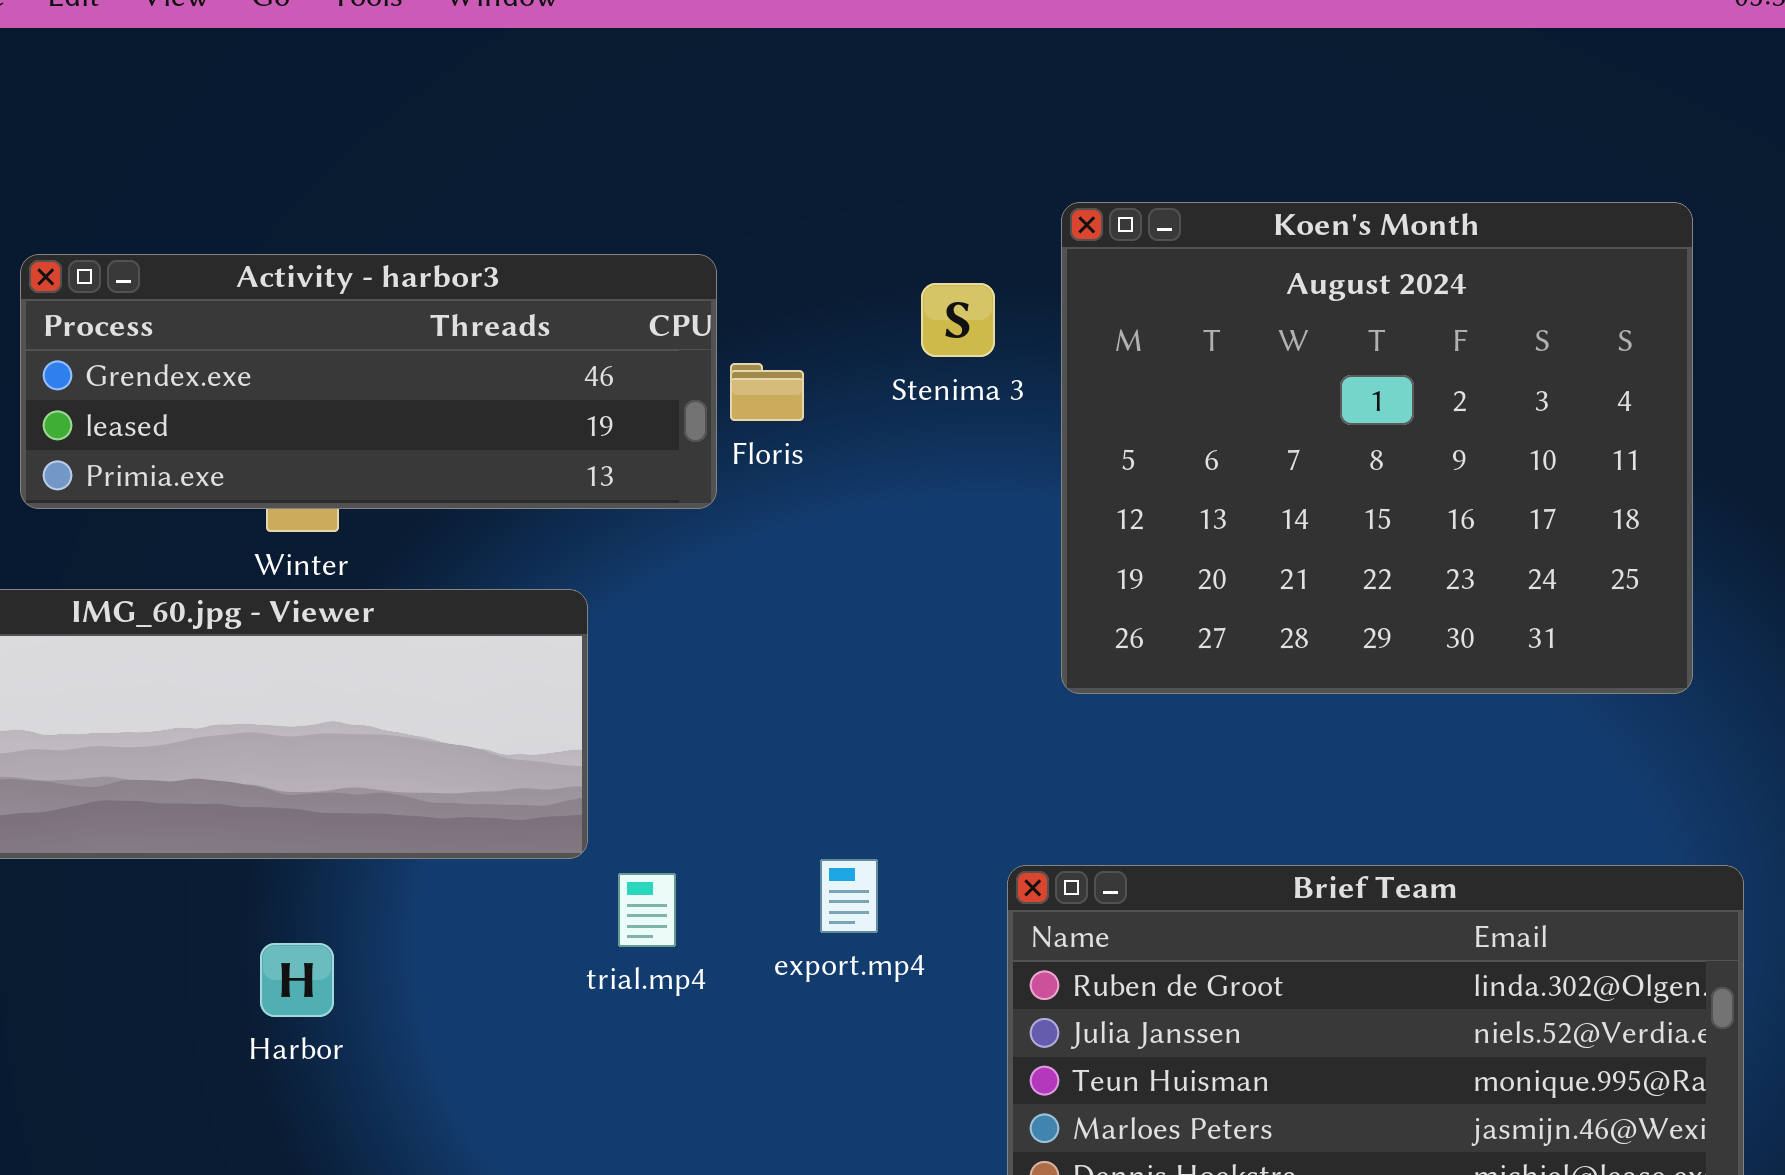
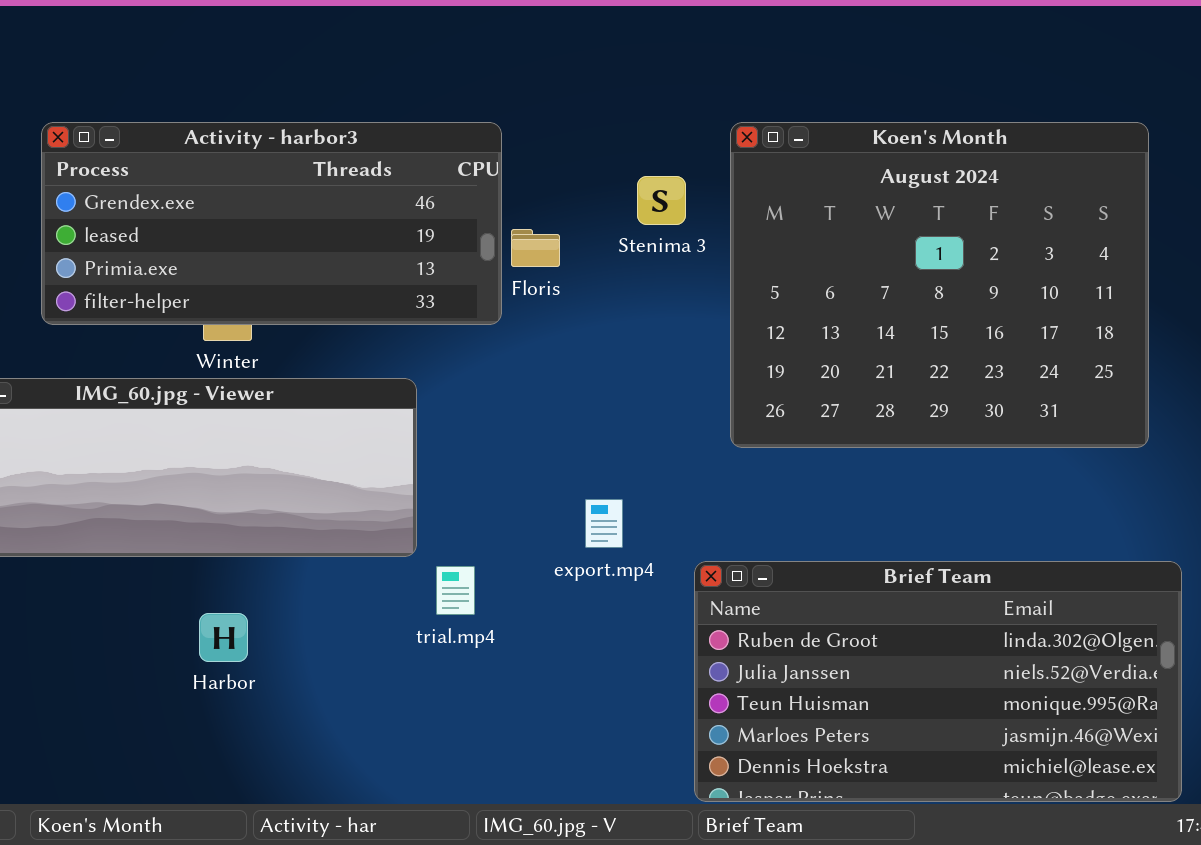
Activity - harbor3: [20,254,717,509] -> [41,122,502,325], resized
export.mp4: [820,859,878,933] -> [585,499,623,548], moved

